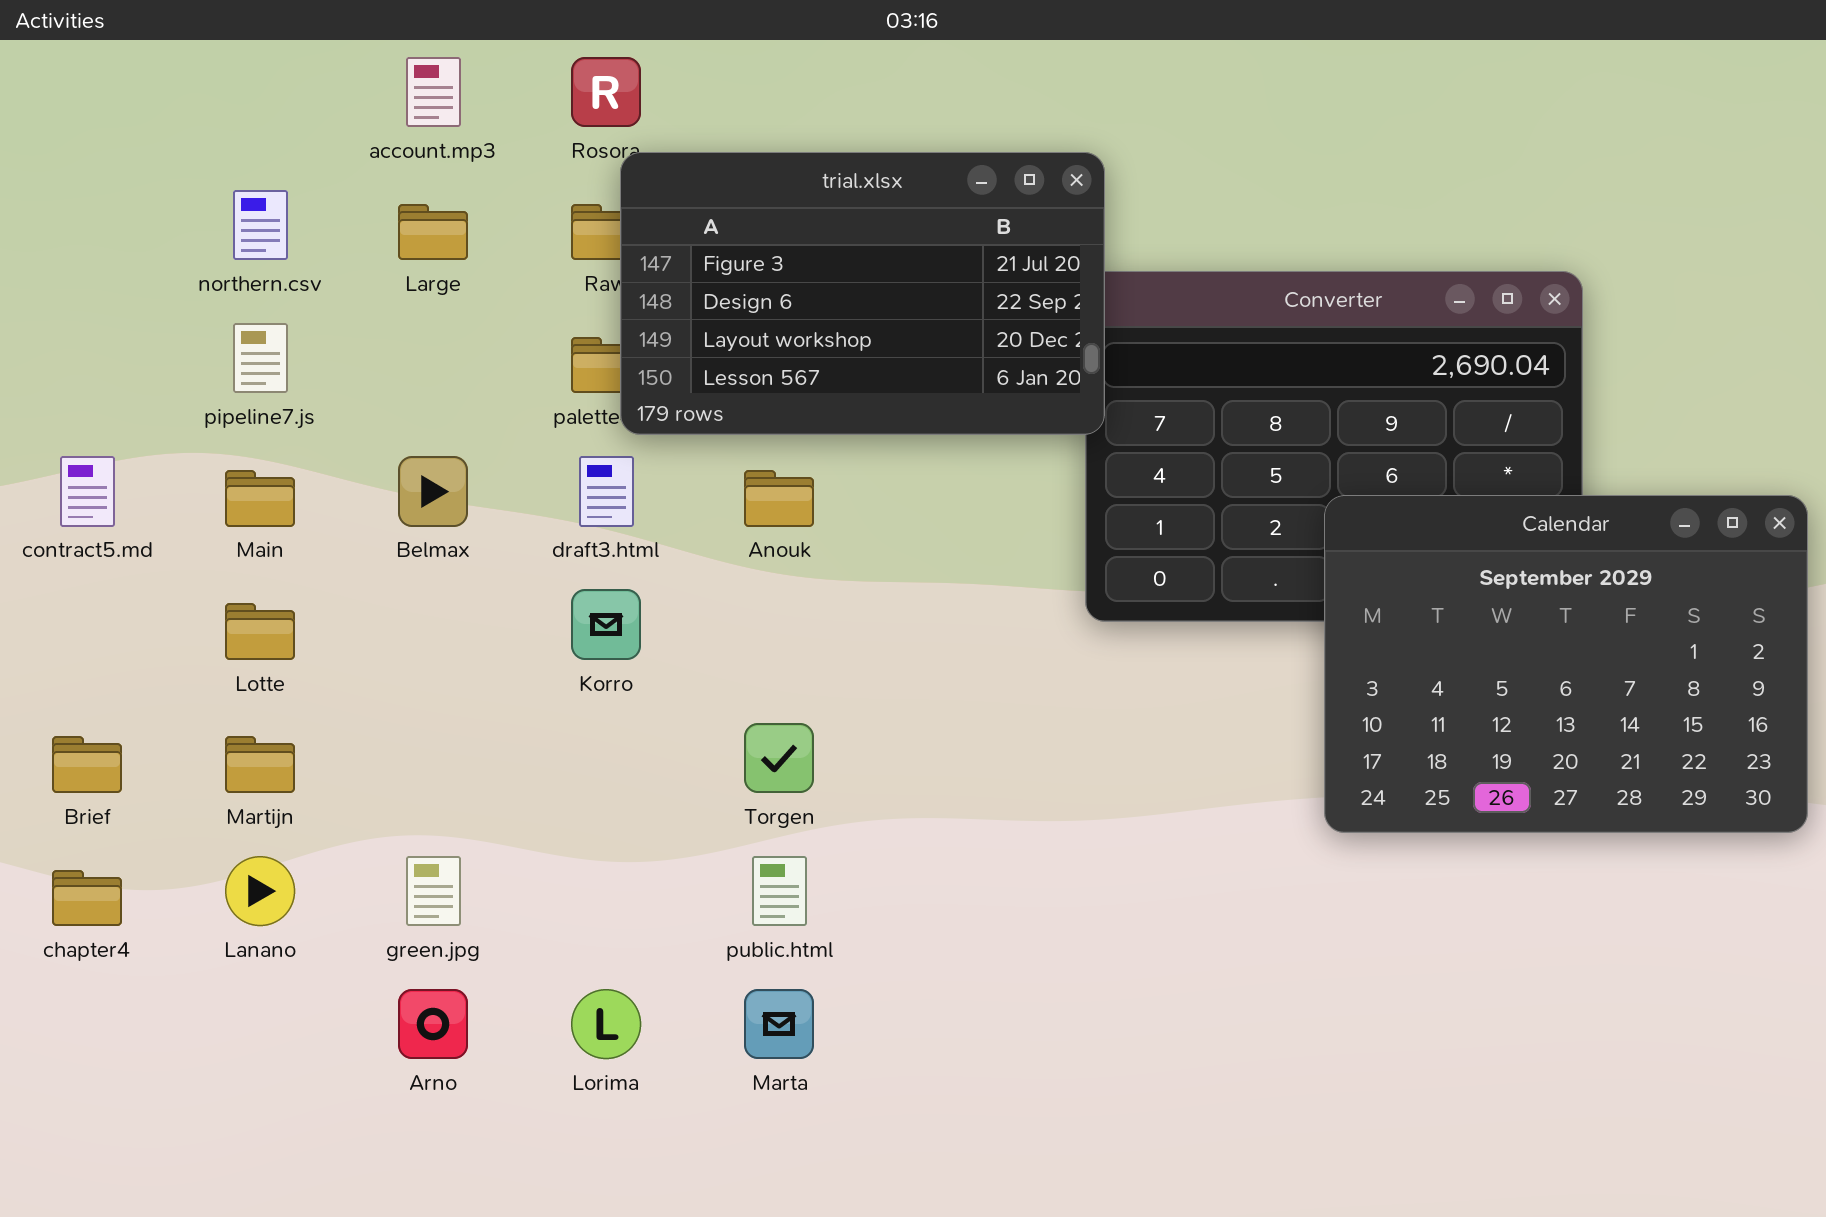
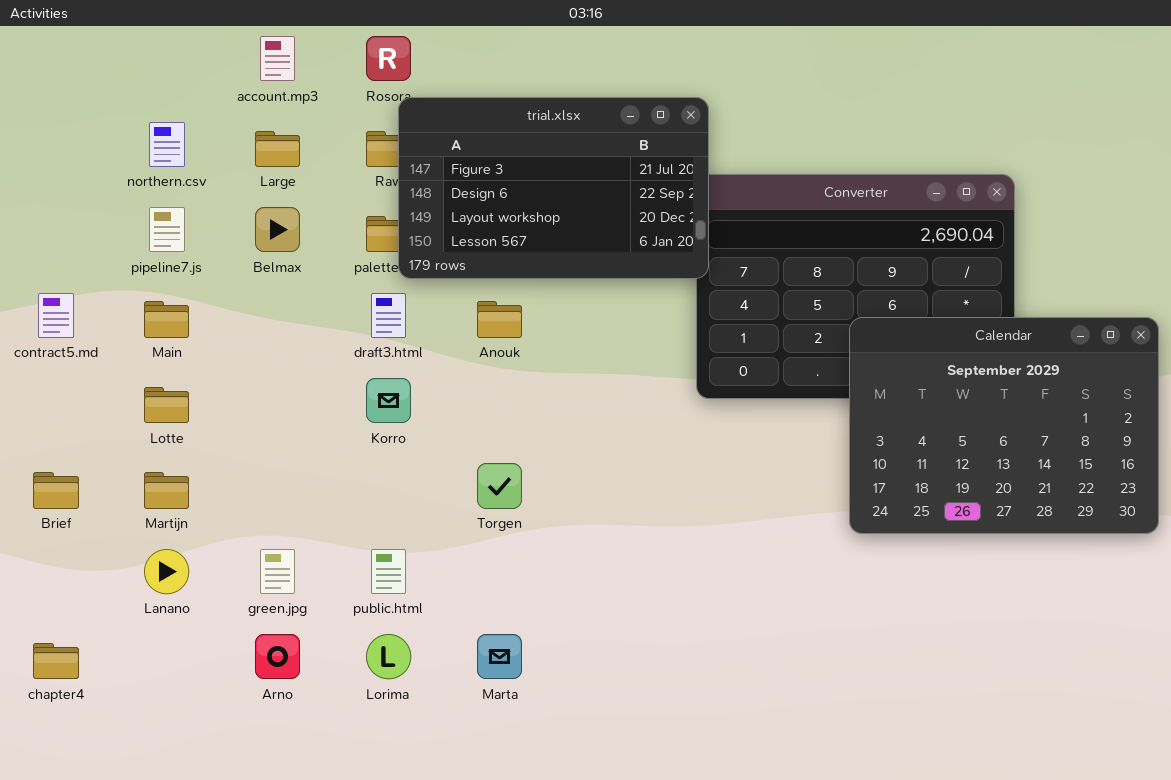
Belmax: [398,456,468,527] -> [255,207,300,252], moved
public.html: [752,856,807,926] -> [371,549,406,594], moved
chapter4: [52,870,122,926] -> [33,643,79,679], moved

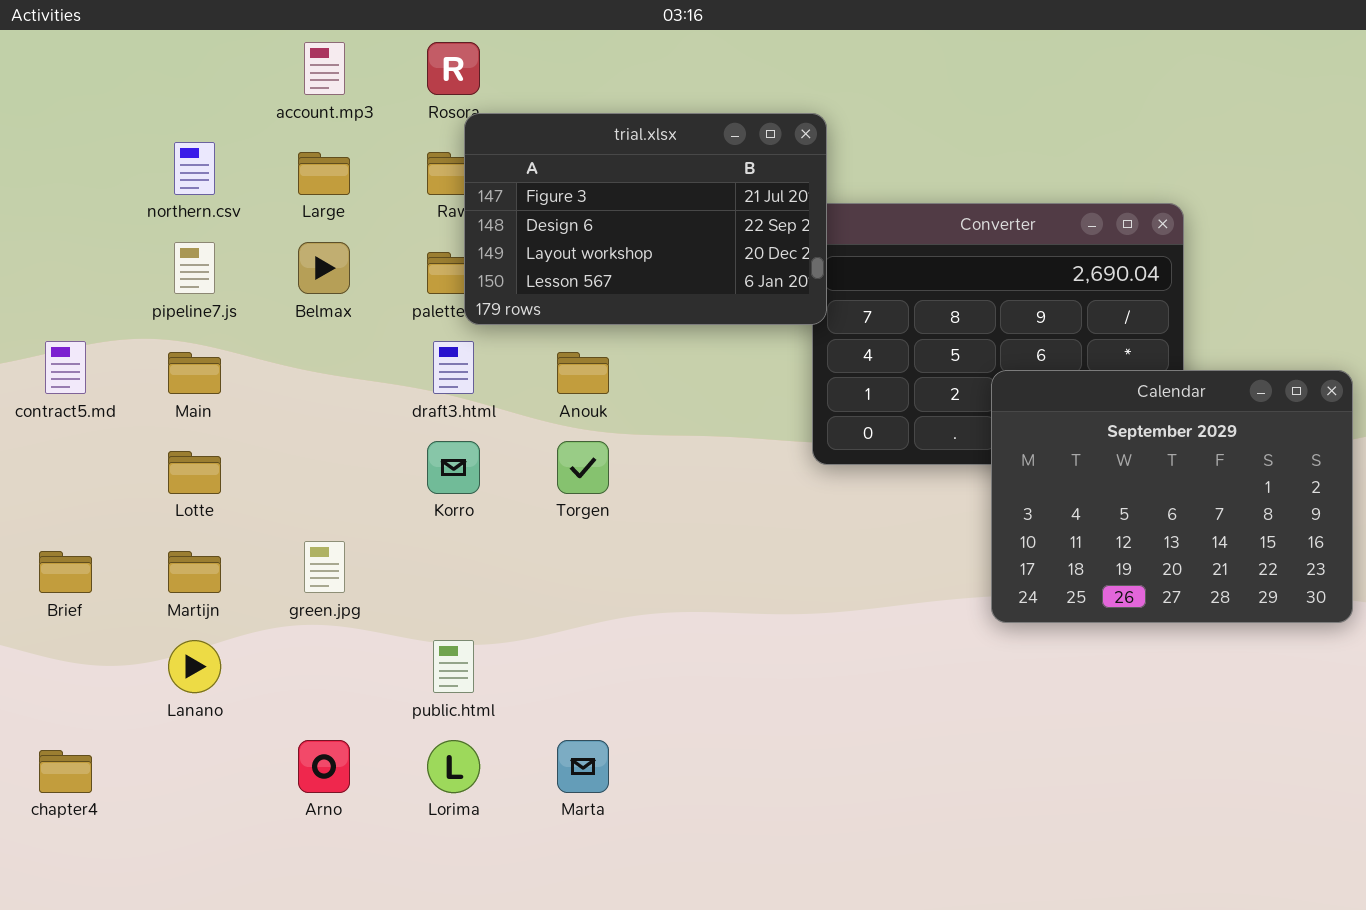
Torgen: [477,463,522,509] -> [557,441,609,494], moved
green.jpg: [260,549,295,594] -> [304,541,345,593], moved

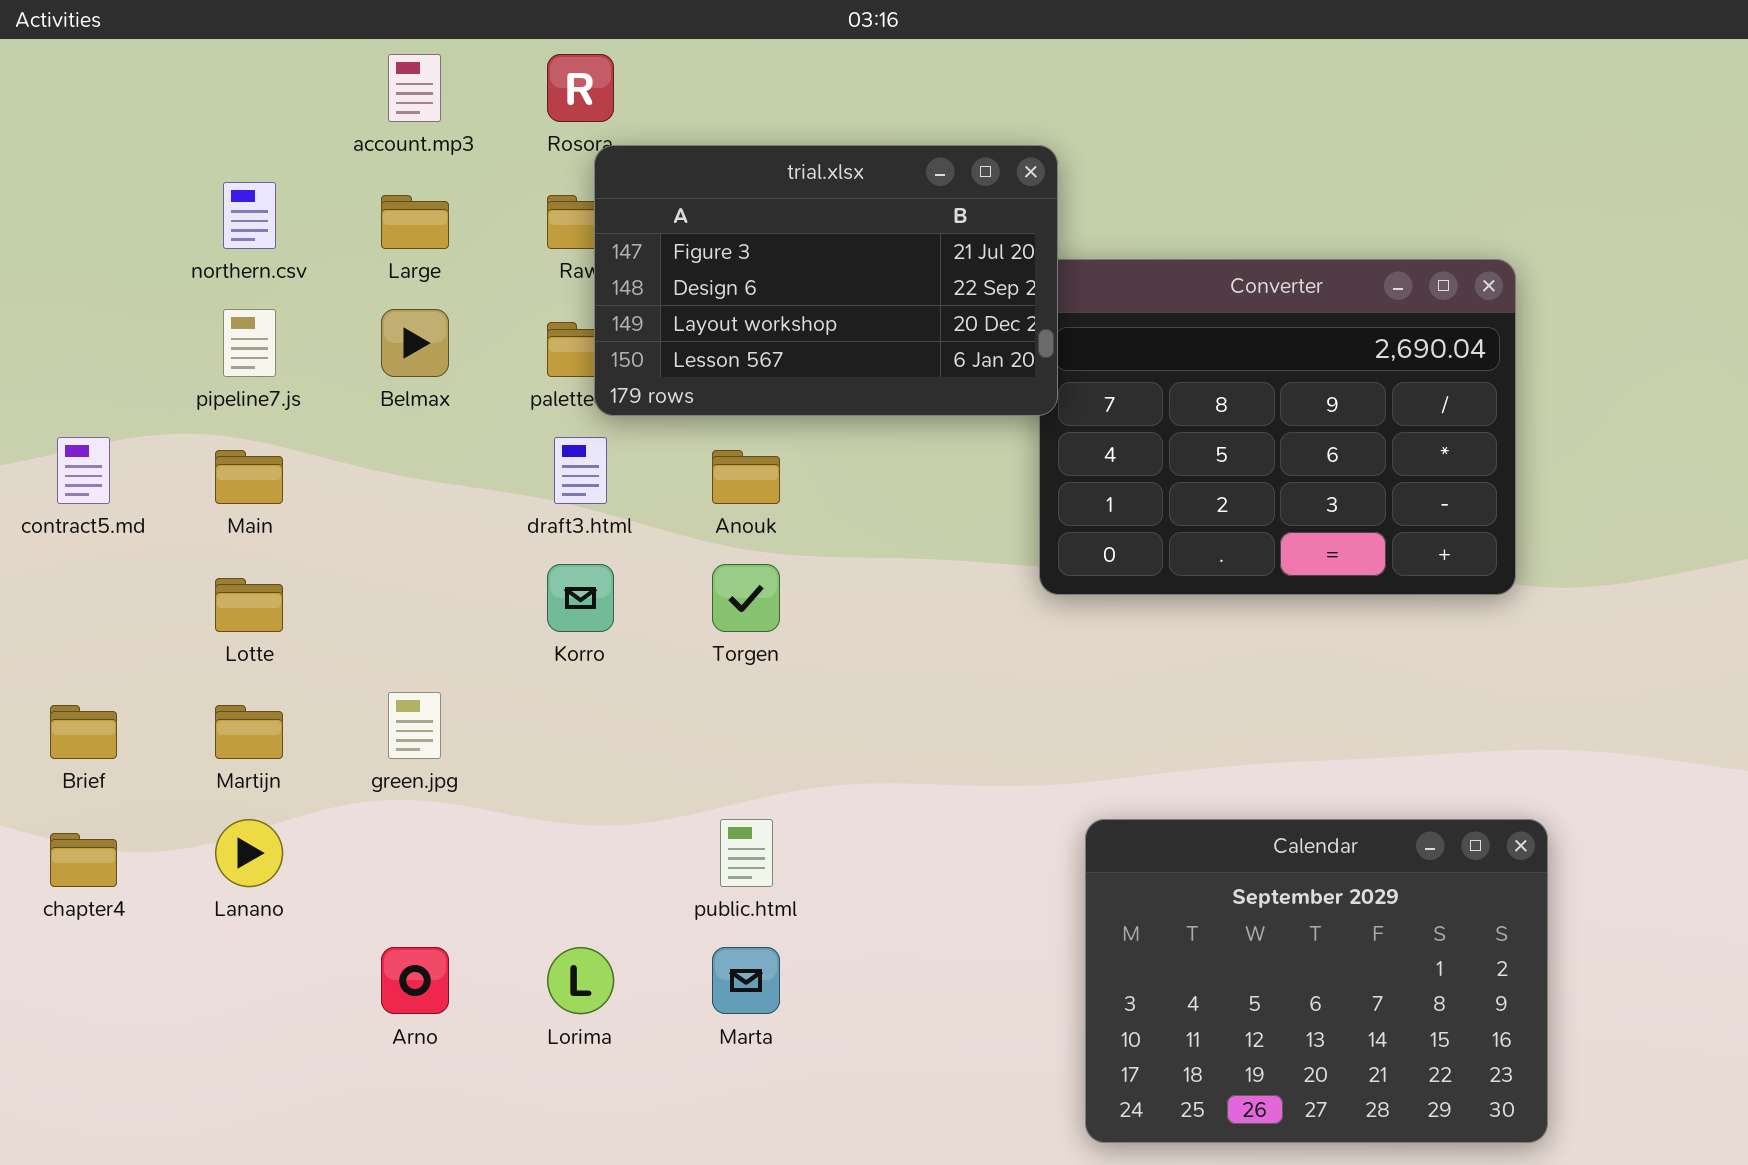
Calendar: [991,370,1353,623] -> [1085,819,1548,1143], moved
public.html: [433,640,474,693] -> [720,819,773,887], moved
chapter4: [39,750,92,793] -> [50,833,117,887], moved

